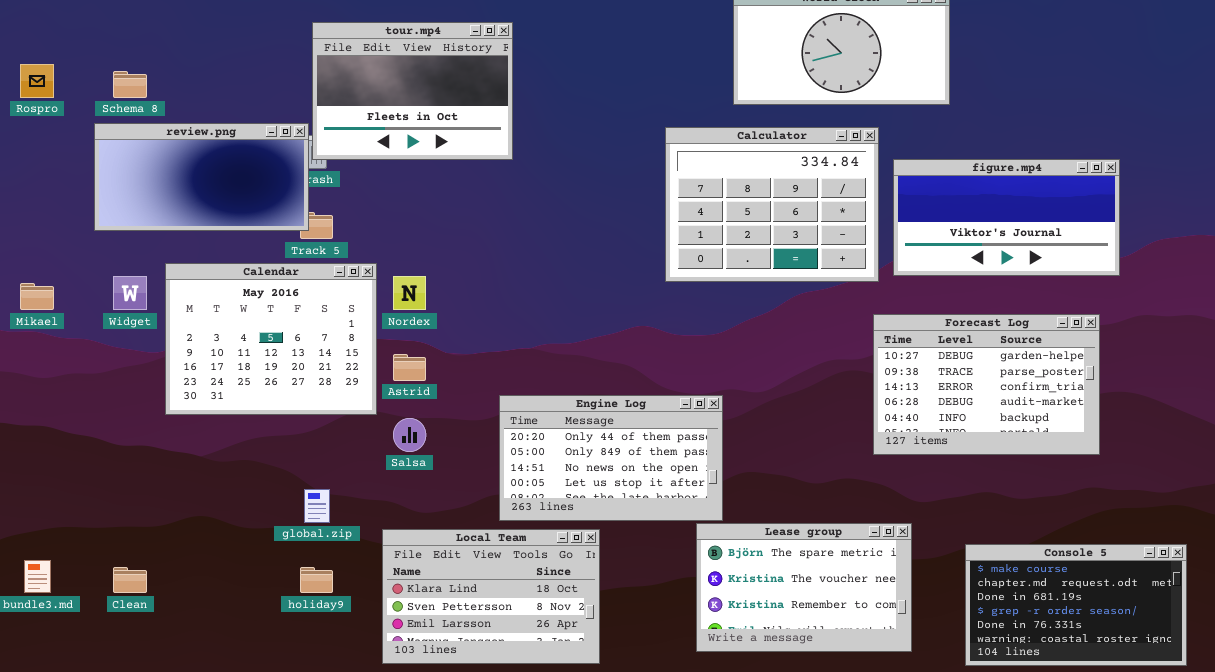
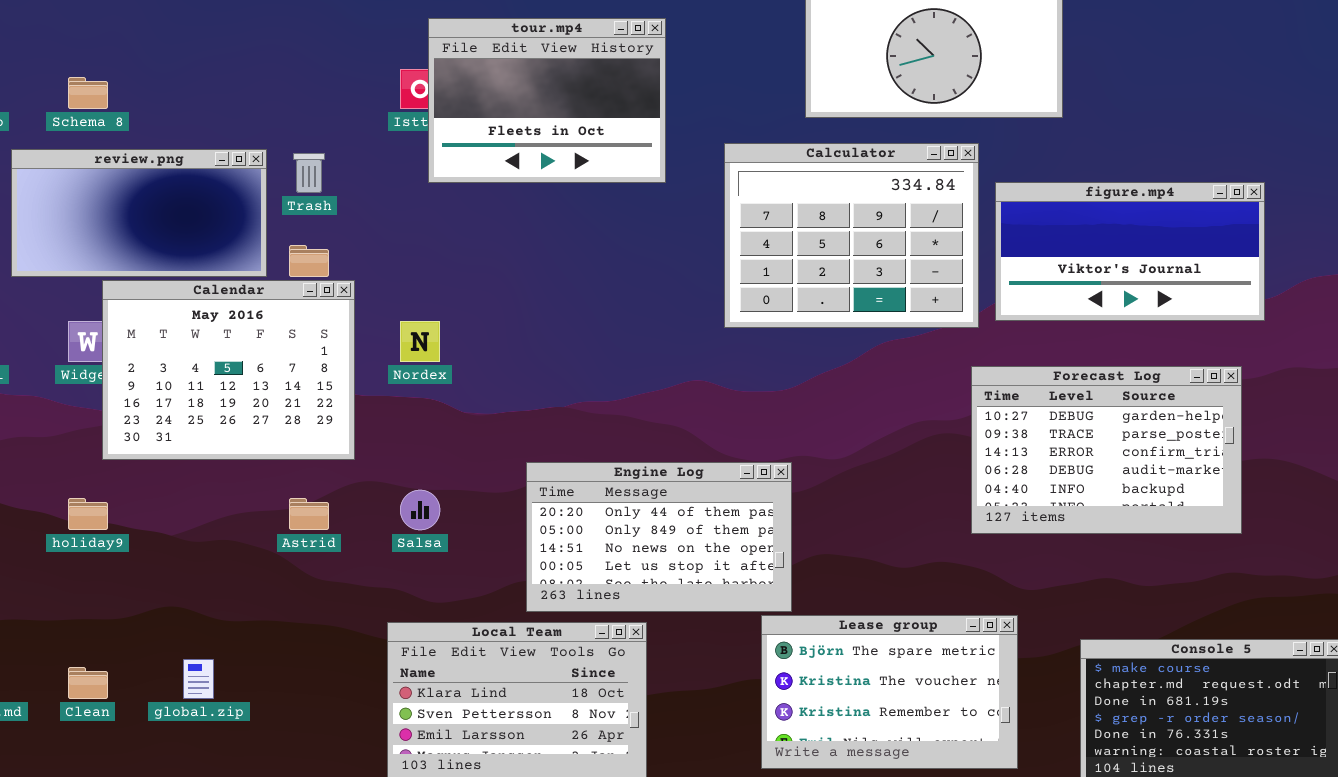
tour.mp4: [312,22,513,160] -> [428,18,666,183], moved
review.png: [94,123,309,231] -> [11,149,267,277], moved
Calendar: [165,263,377,415] -> [102,280,355,460], moved
Astrid: [393,354,426,381] -> [289,498,329,530], moved
global.zip: [304,489,330,523] -> [183,659,214,699], moved
holiday9: [300,567,333,593] -> [68,498,108,530], moved

